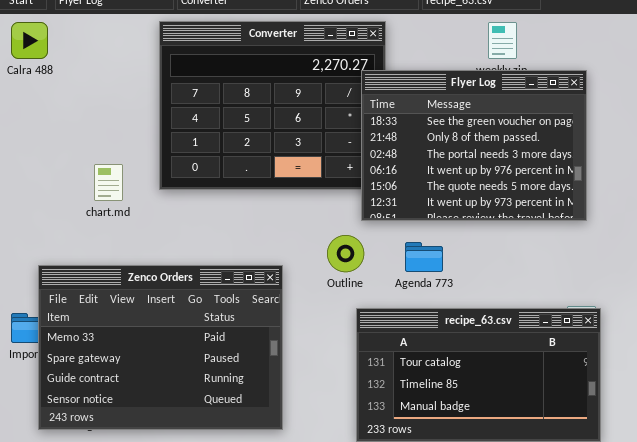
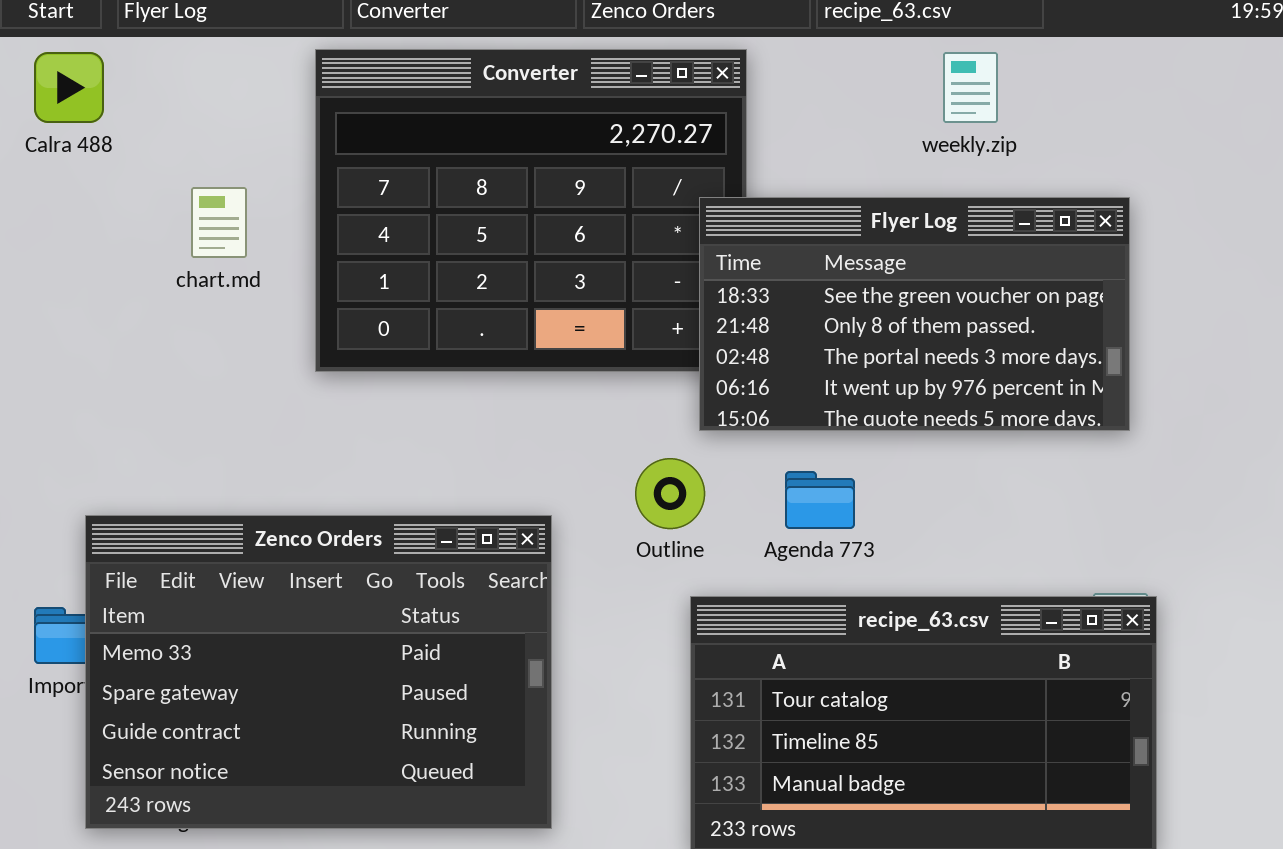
Flyer Log: [361,70,587,221] -> [699,197,1130,431], resized
chart.md: [94,164,123,201] -> [191,187,247,258], moved

